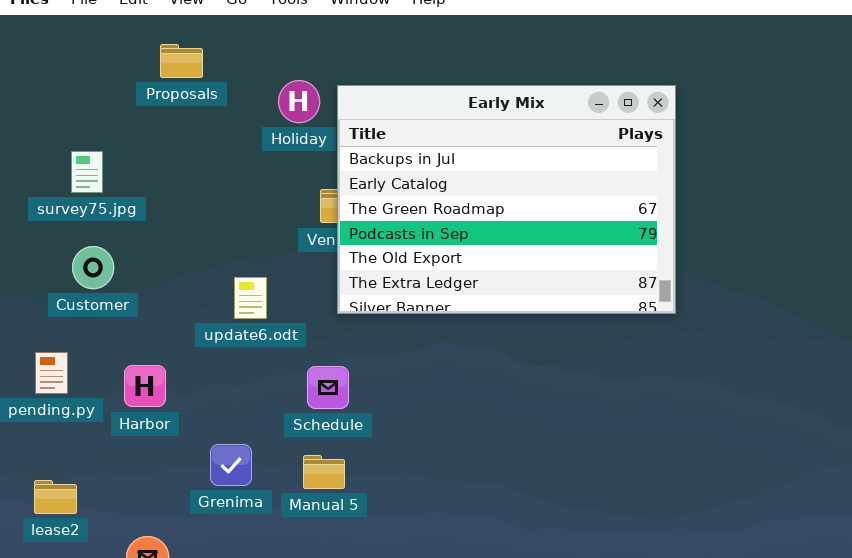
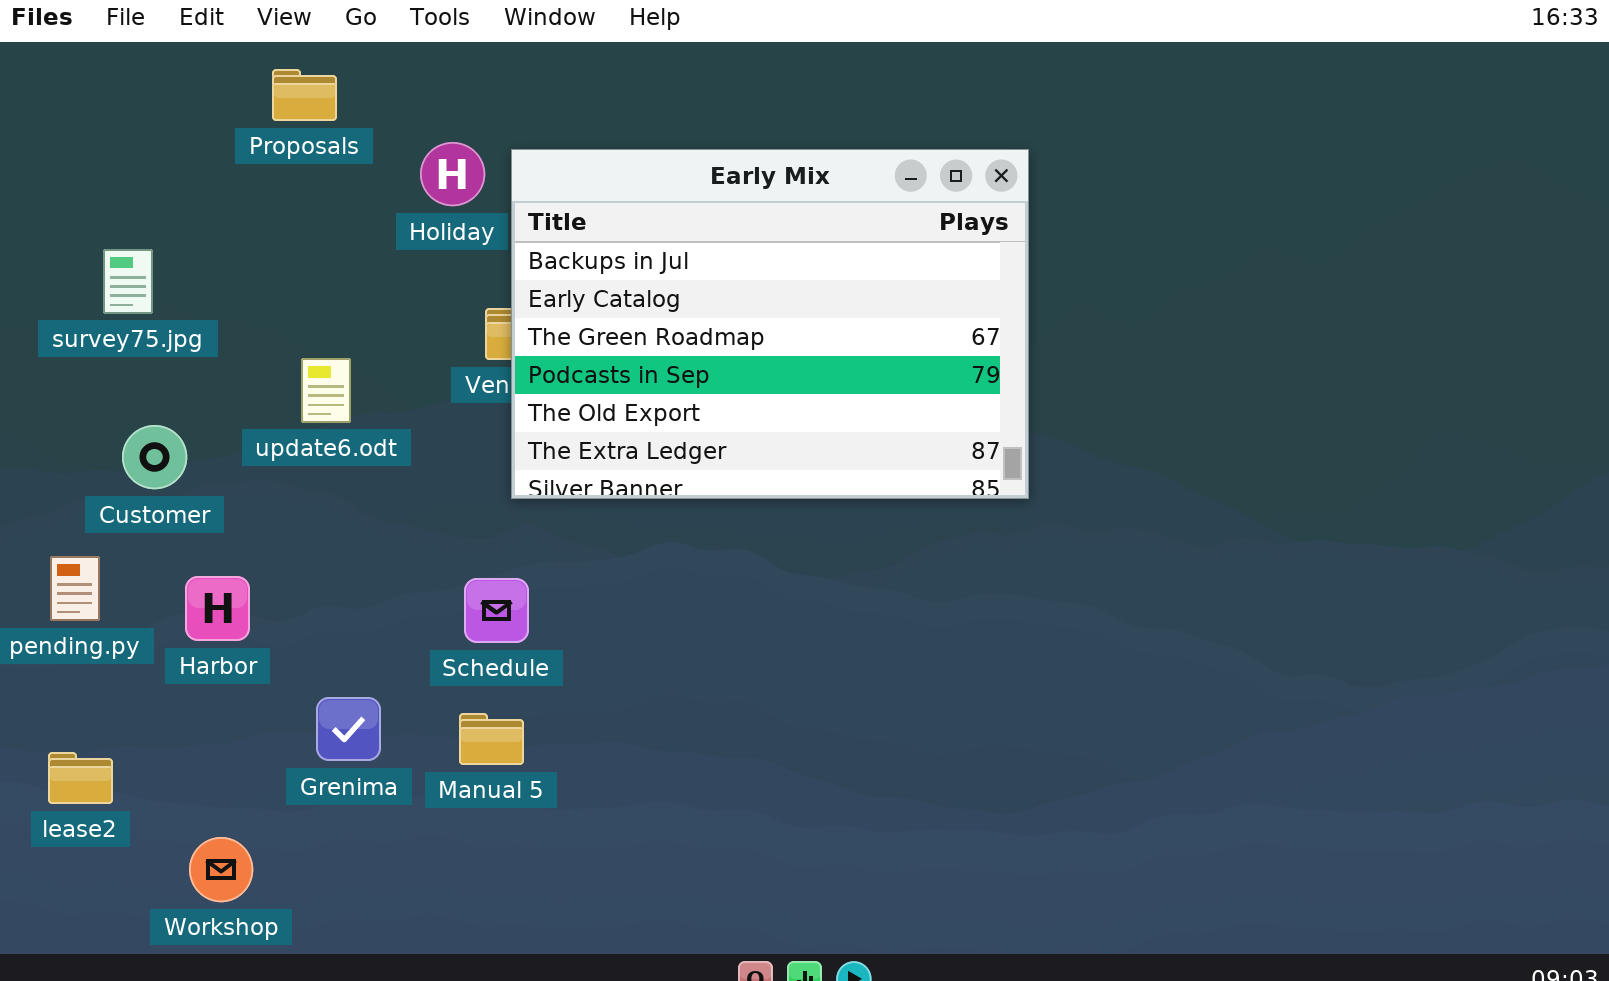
Proposals: [160,44,203,78] -> [272,69,337,121], moved
Customer: [72,246,114,289] -> [122,425,187,489], moved
update6.odt: [234,277,267,319] -> [301,358,351,423], moved

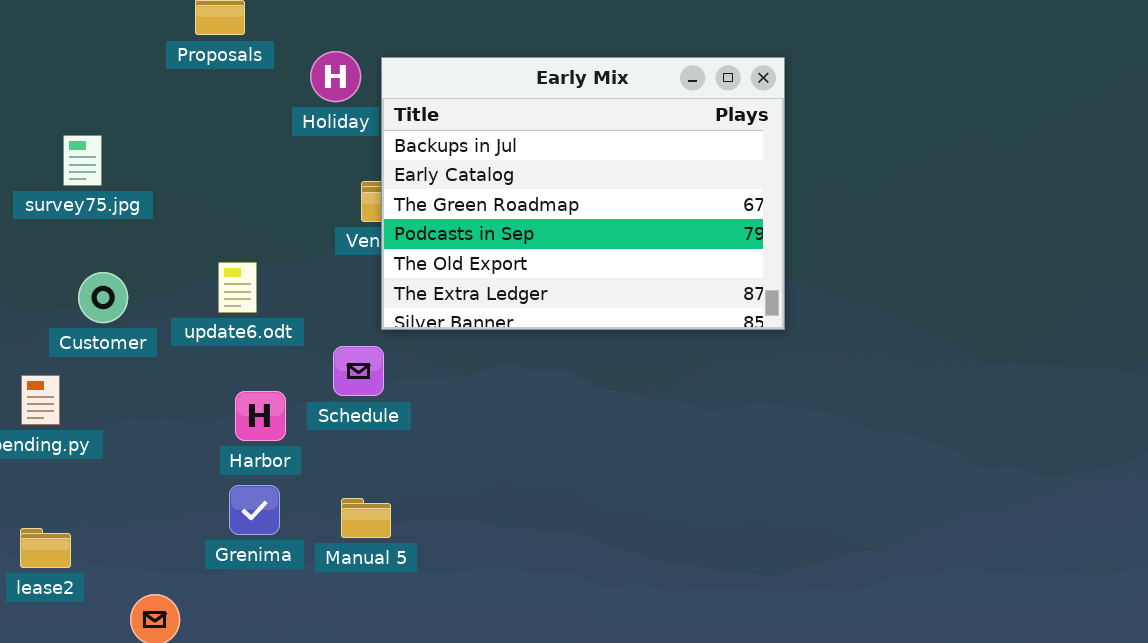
update6.odt: [301,358,351,423] -> [218,262,257,313], moved
Harbor: [185,576,250,641] -> [235,391,286,441], moved
Schedule: [464,578,529,643] -> [333,346,384,396], moved

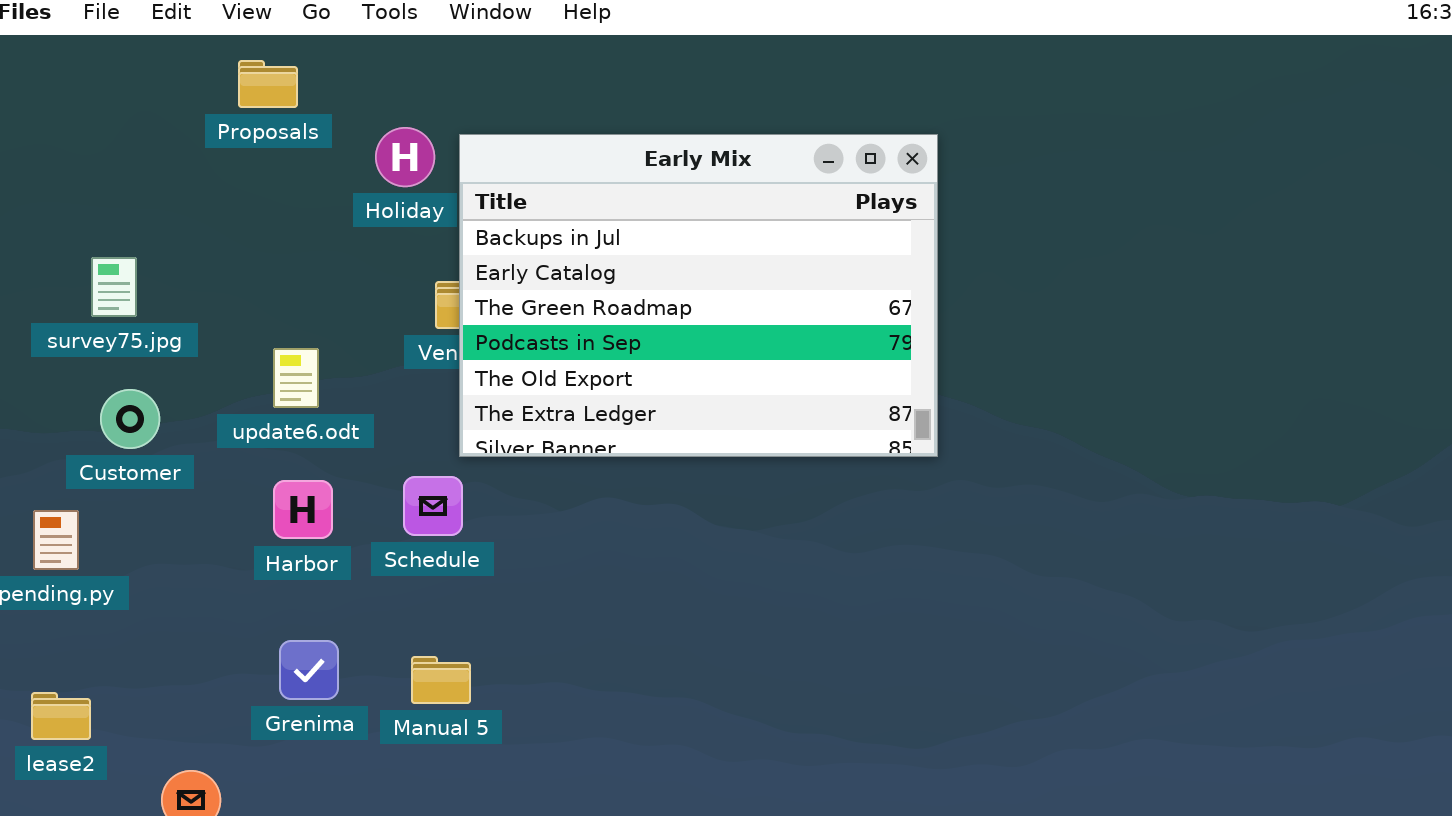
survey75.jpg: [63,135,102,186] -> [91,257,137,317], moved
update6.odt: [218,262,257,313] -> [273,348,319,408], moved
Harbor: [235,391,286,441] -> [273,480,333,539], moved

